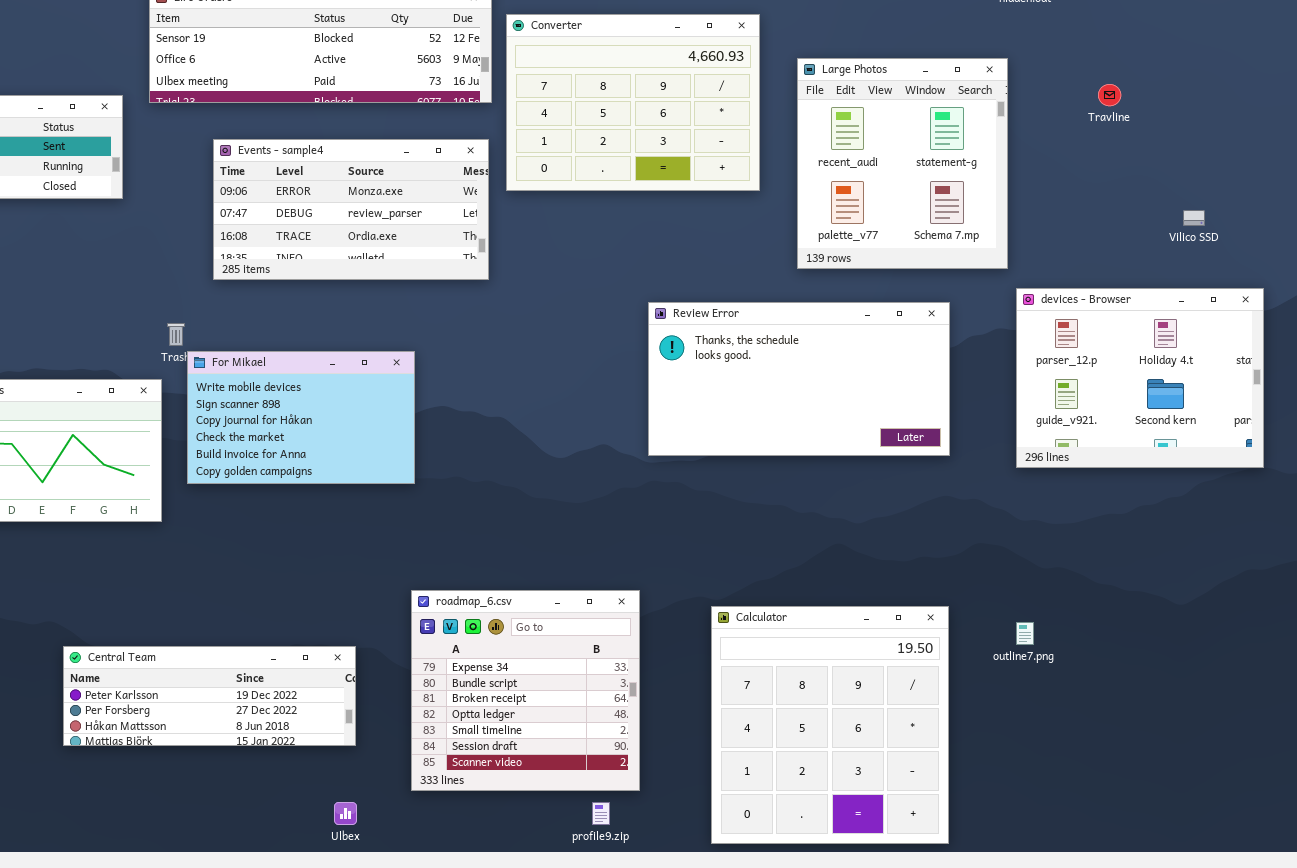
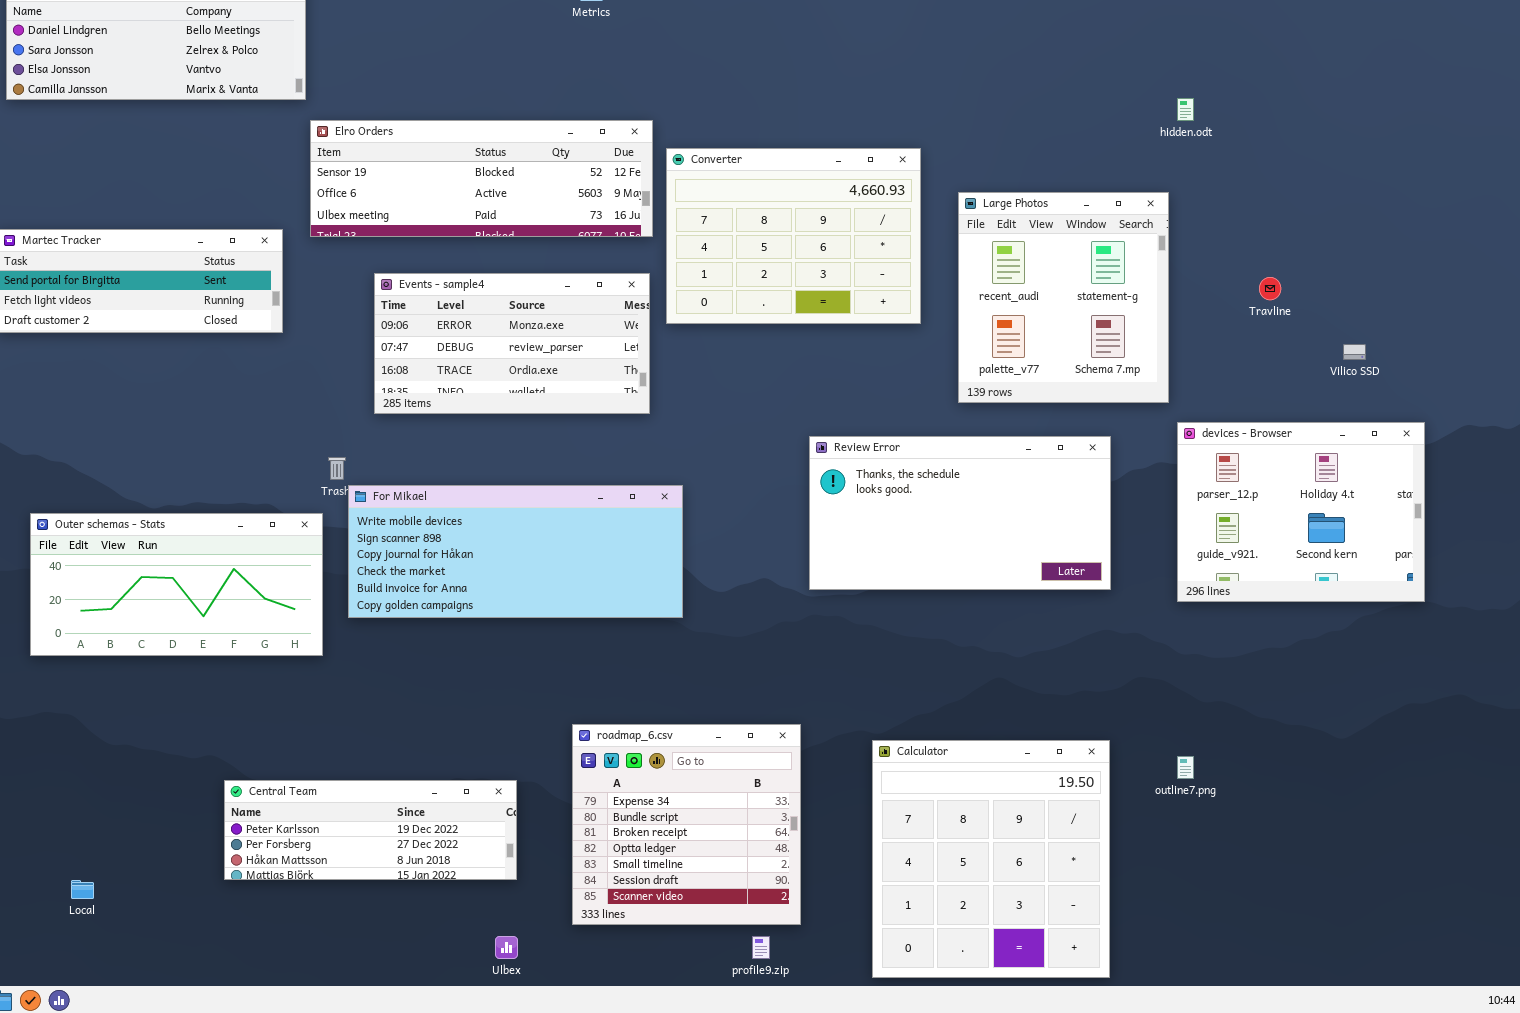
Travline: [1098,84,1121,106] -> [1259,277,1281,300], moved
For Mikael: [187,351,415,484] -> [348,485,683,618], resized

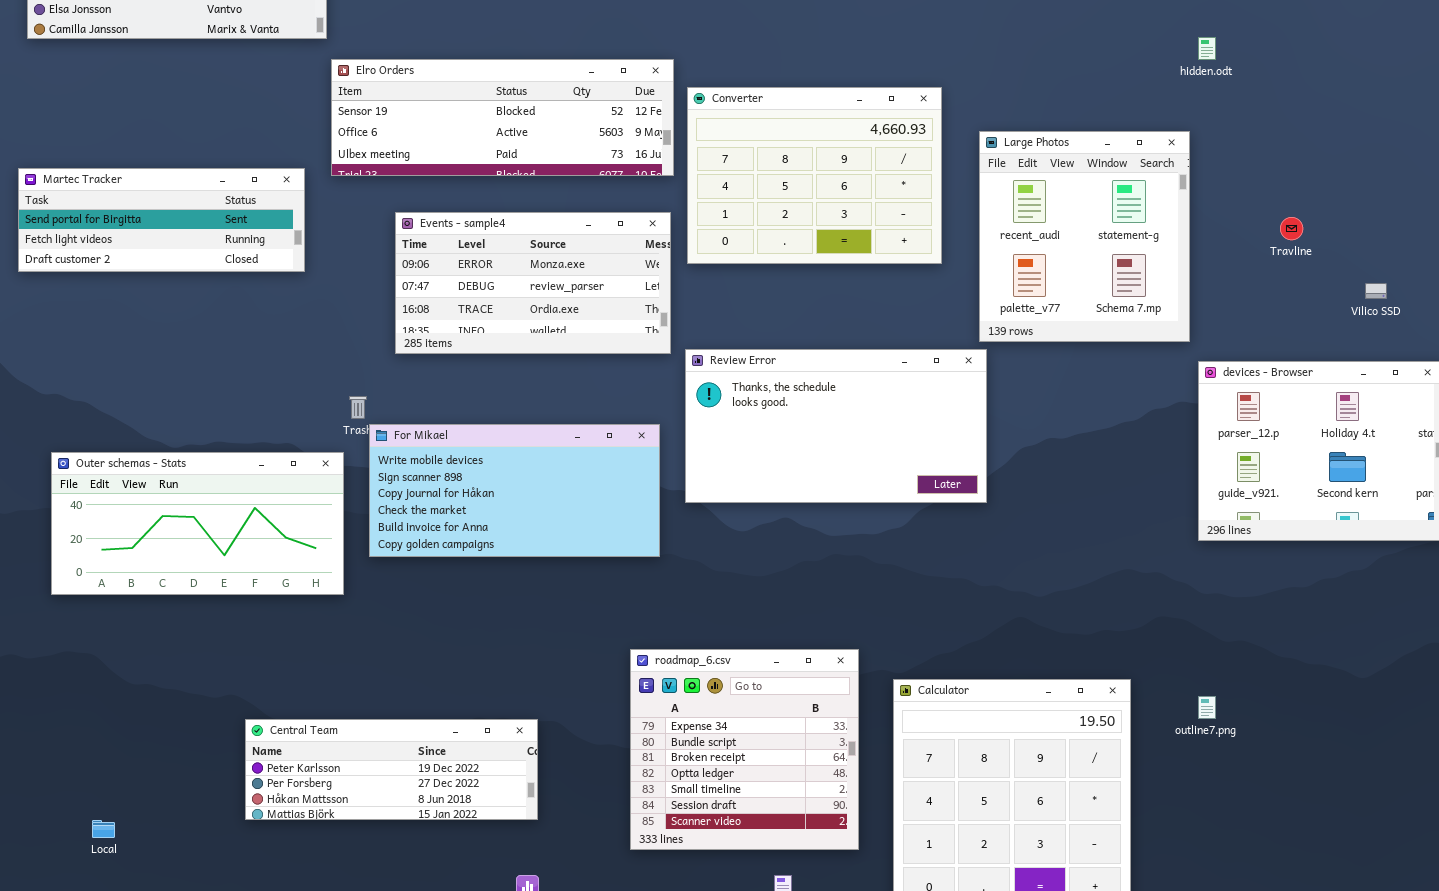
Review Error: [809,436,1111,590] -> [685,349,987,503], moved
For Mikael: [348,485,683,618] -> [369,424,660,557], resized
roadmap_6.csv: [572,724,801,925] -> [630,649,859,850], moved

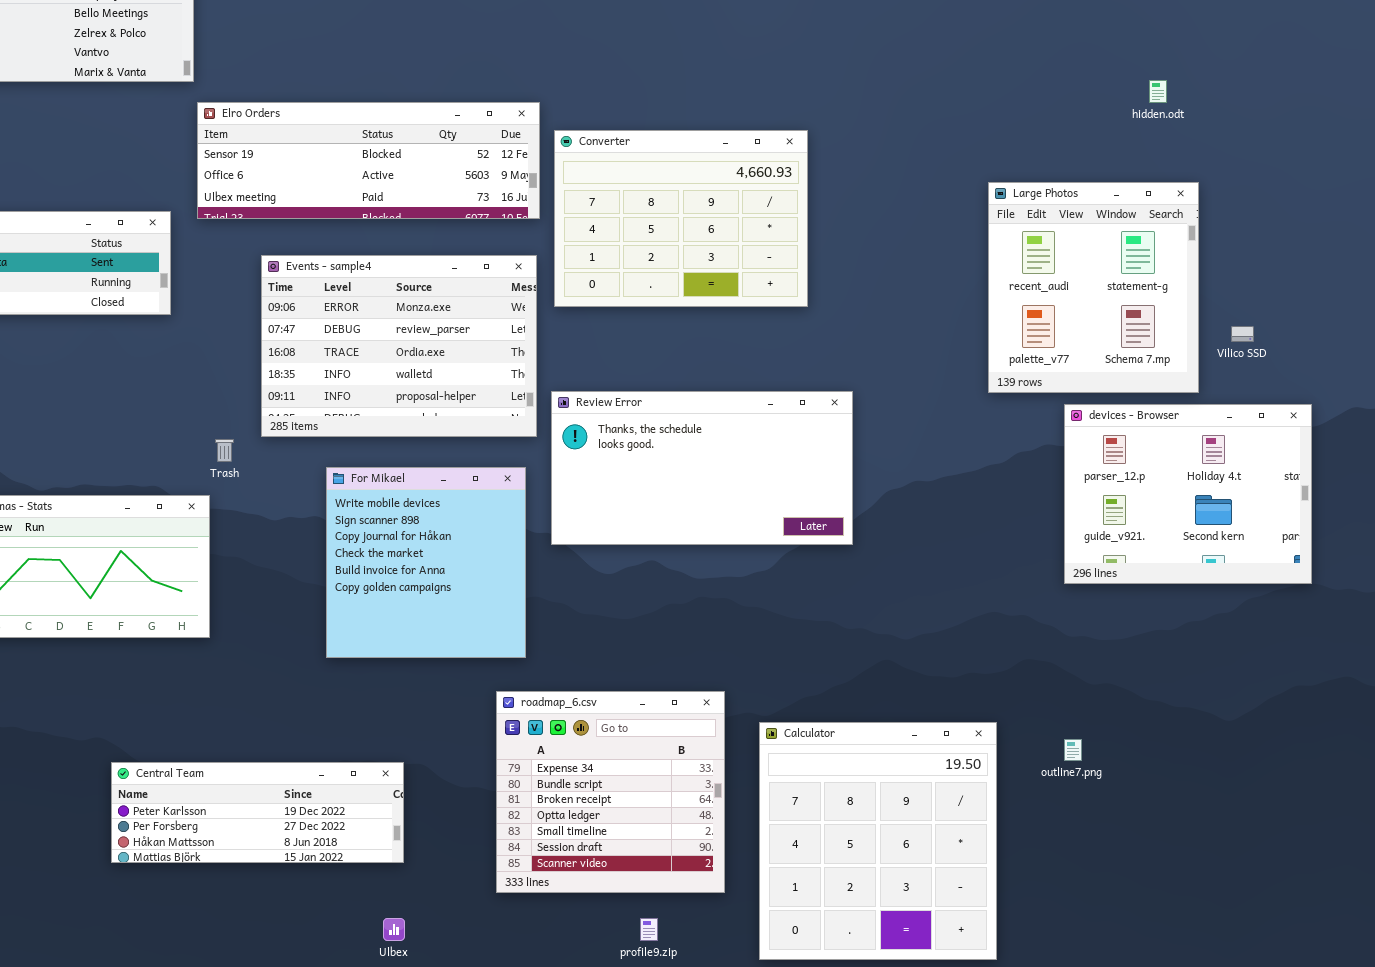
hidden.odt: [1198,37,1216,60] -> [1149,80,1167,103], moved
Large Photos: [979,131,1190,342] -> [988,182,1199,393], moved
Events - sample4: [395,212,671,354] -> [261,255,537,437], resized
For Mikael: [369,424,660,557] -> [326,467,526,658], resized

